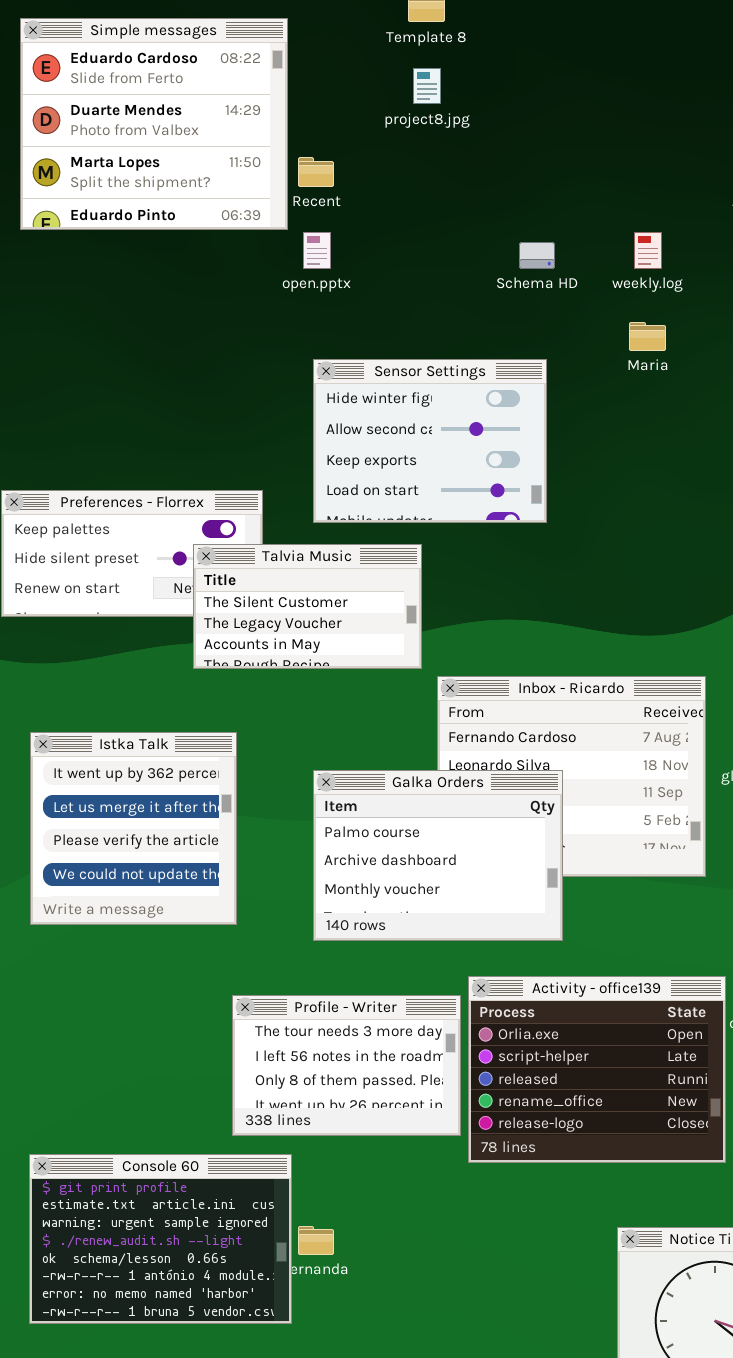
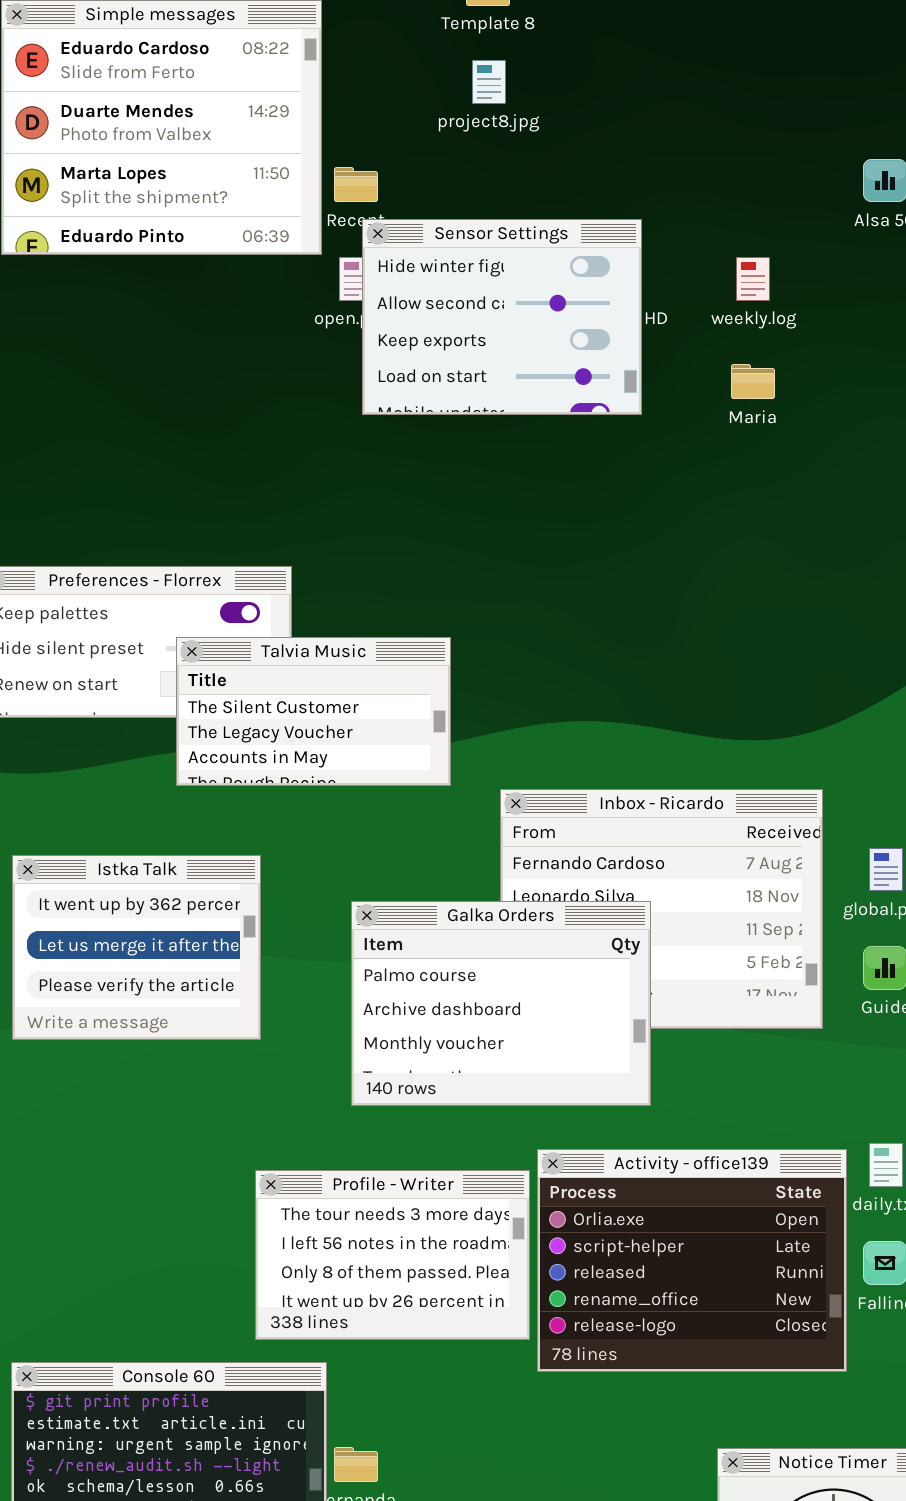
Sensor Settings: [313,359,547,523] -> [362,219,642,415], moved
Talvia Music: [193,544,422,669] -> [176,637,451,786], moved
Istka Talk: [30,732,237,925] -> [12,855,261,1040], resized

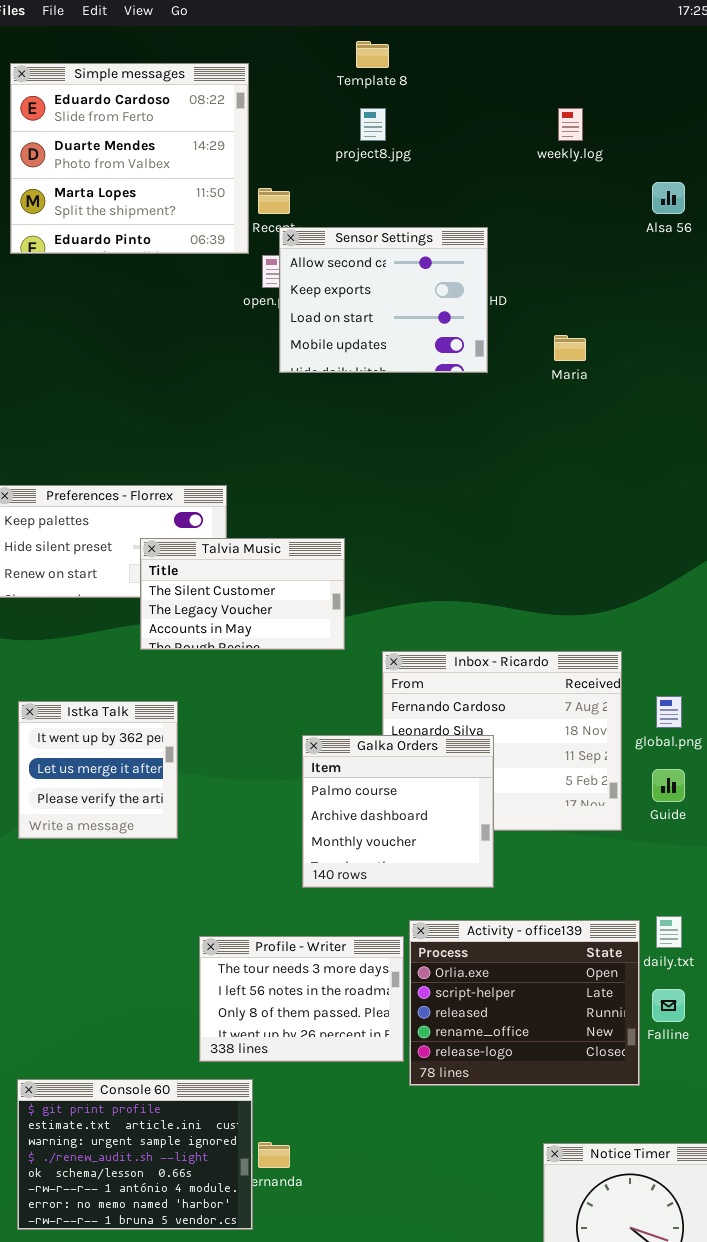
Sensor Settings: [362,219,642,415] -> [279,227,488,373], scrolled down 1 row
weekly.log: [736,257,770,301] -> [558,108,583,141], moved
Istka Talk: [12,855,261,1040] -> [18,701,178,839], resized
Galka Orders: [351,901,651,1106] -> [302,735,494,888], resized

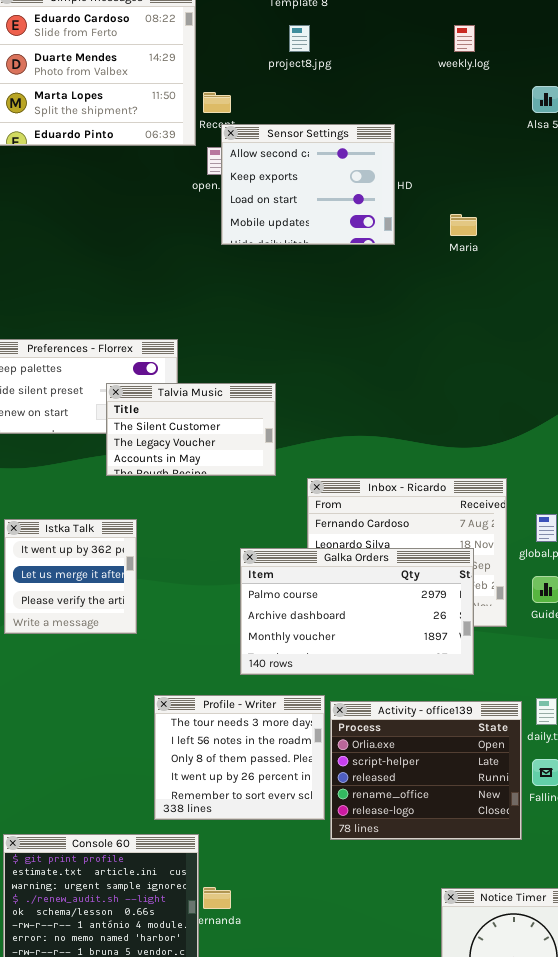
Galka Orders: [302,735,494,888] -> [240,548,474,675], resized
Profile - Writer: [199,936,404,1062] -> [154,695,325,820], resized

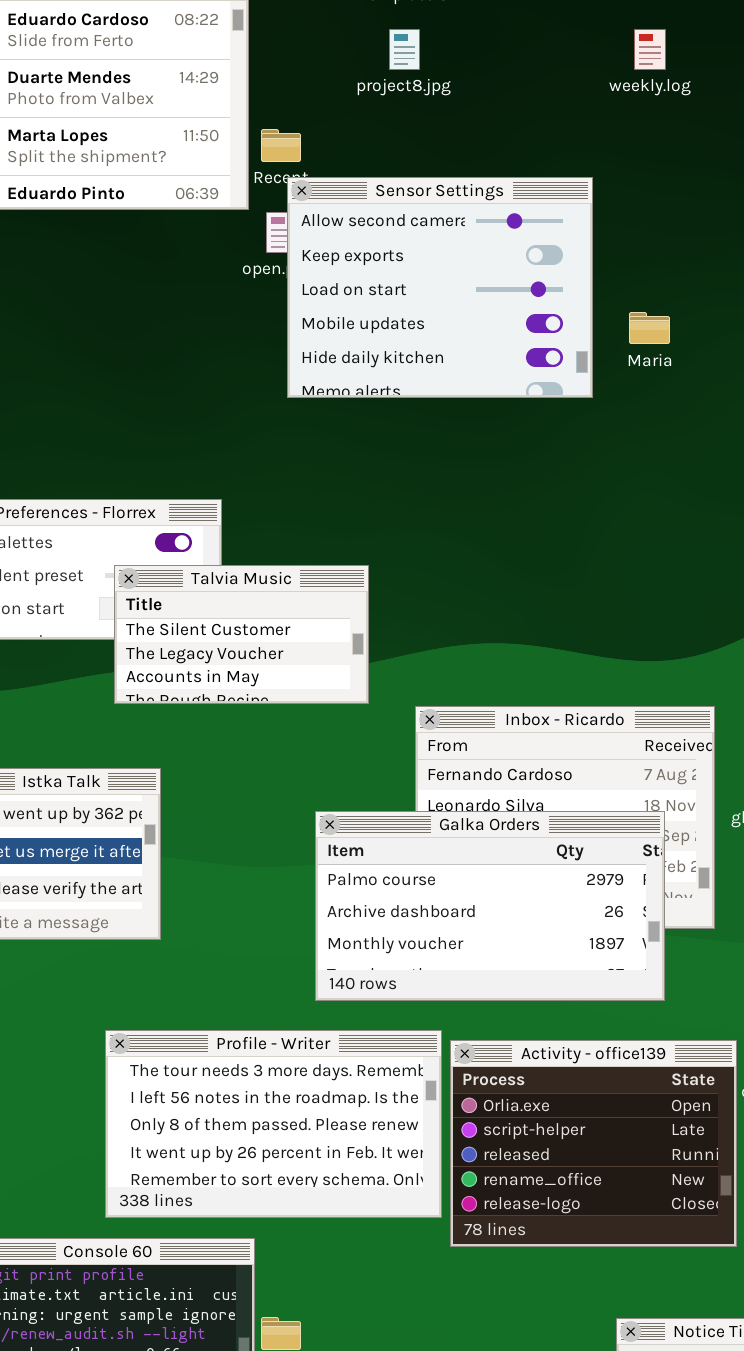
Sensor Settings: [221,124,395,245] -> [287,177,593,398], resized
Profile - Writer: [154,695,325,820] -> [105,1030,442,1218], resized

